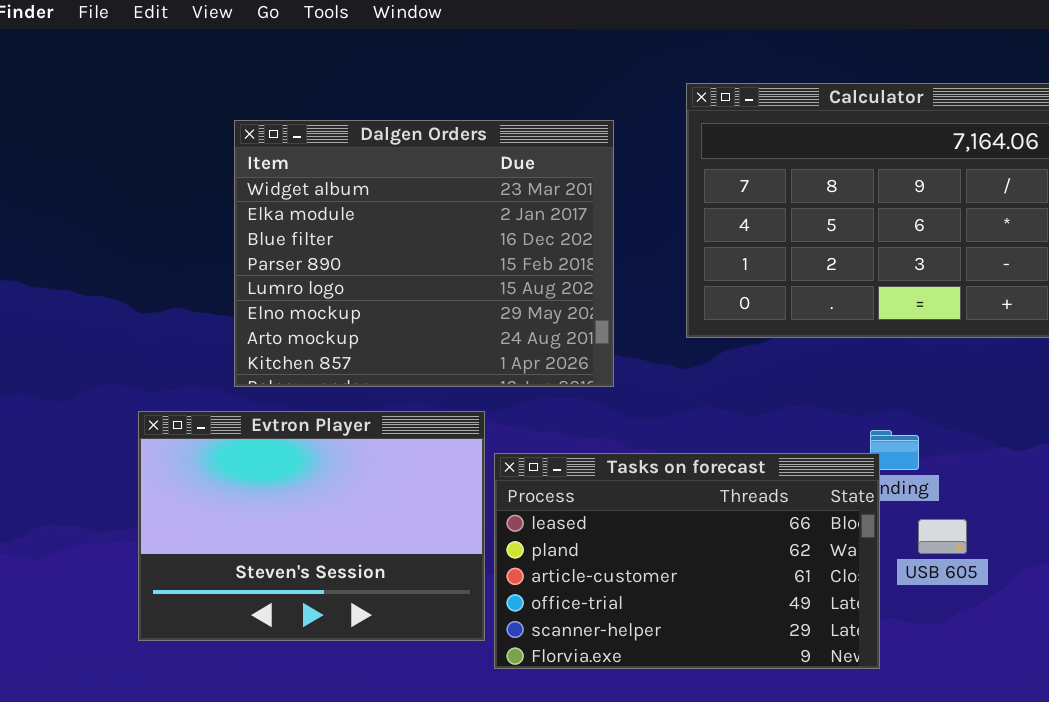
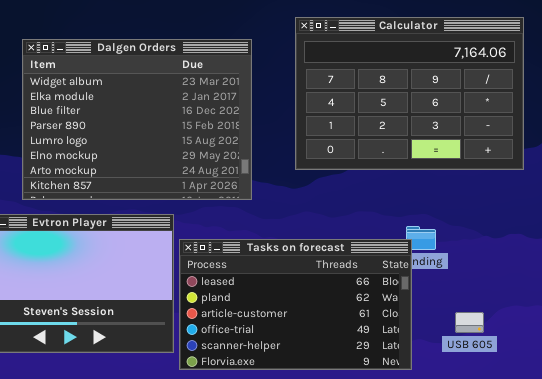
USB 605: [918,519,967,554] -> [455,312,484,333], moved

